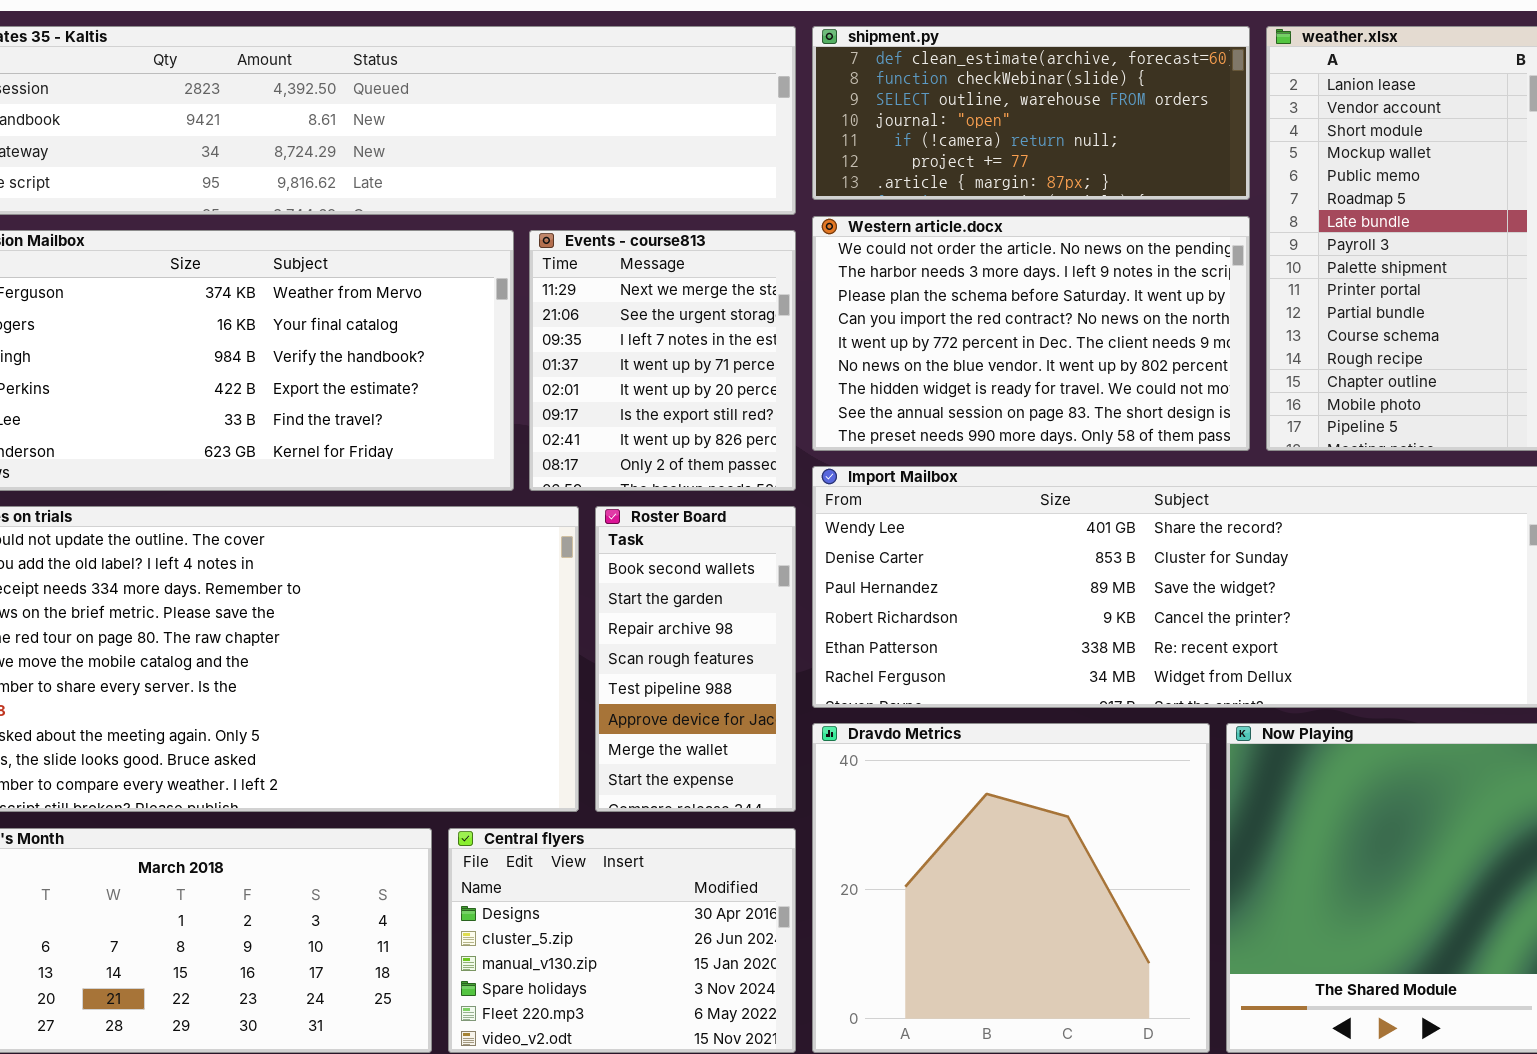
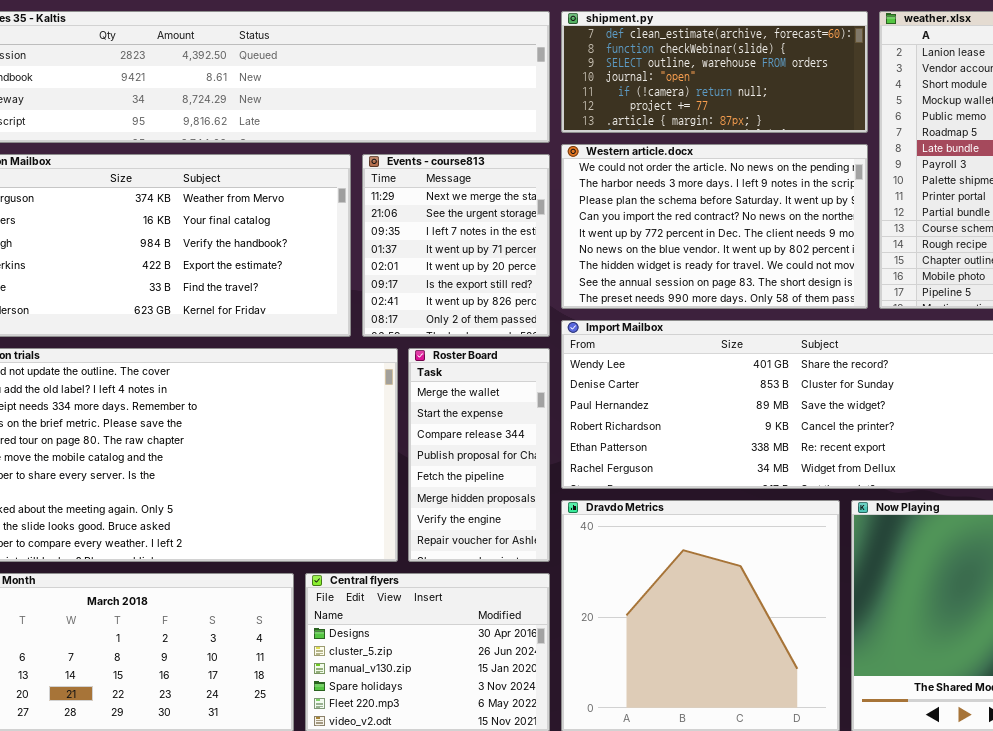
Roster Board: [595,506,796,812] -> [408,348,550,562], scrolled down 6 rows

